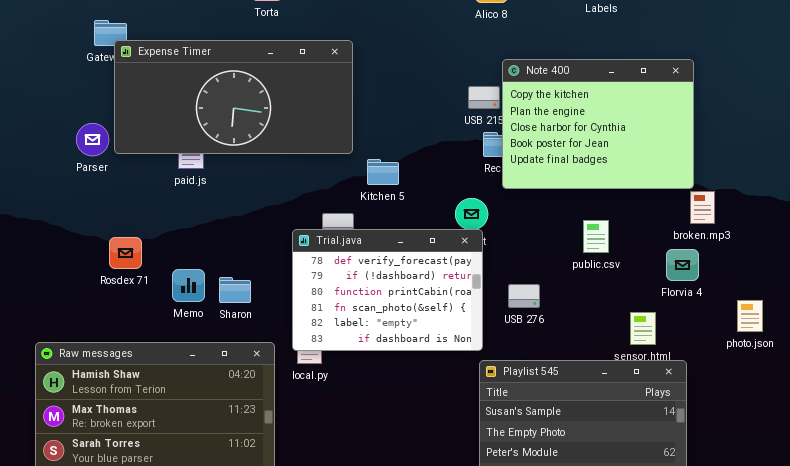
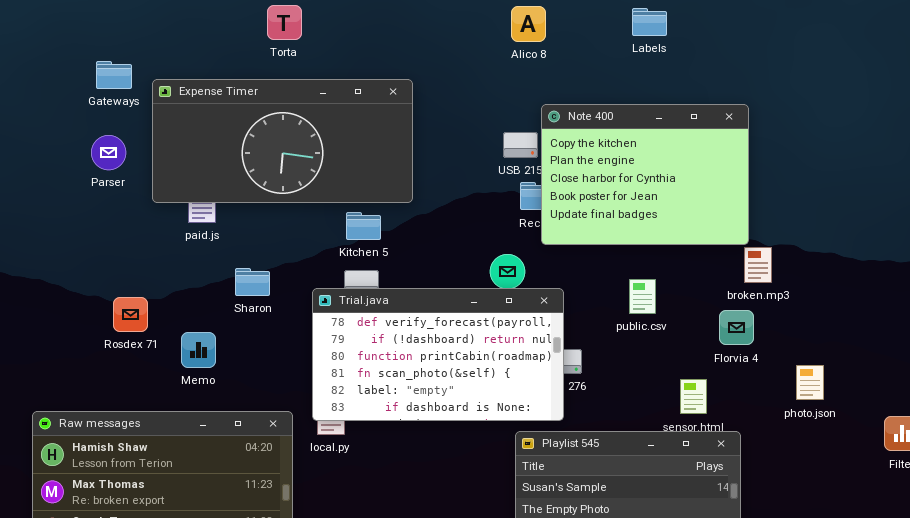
Expense Timer: [114,40,353,154] -> [152,79,413,203], moved
Parser: [76,123,109,156] -> [91,135,126,170], moved
Kitchen 5: [367,159,399,185] -> [346,212,381,240], moved
Trial.java: [292,229,483,351] -> [312,288,564,421], resized
Sharon: [219,277,251,303] -> [235,268,270,296], moved

